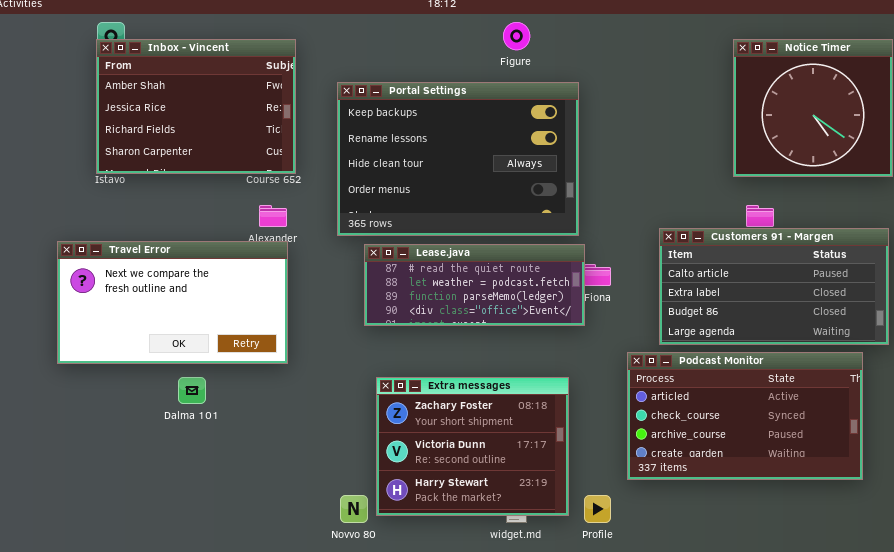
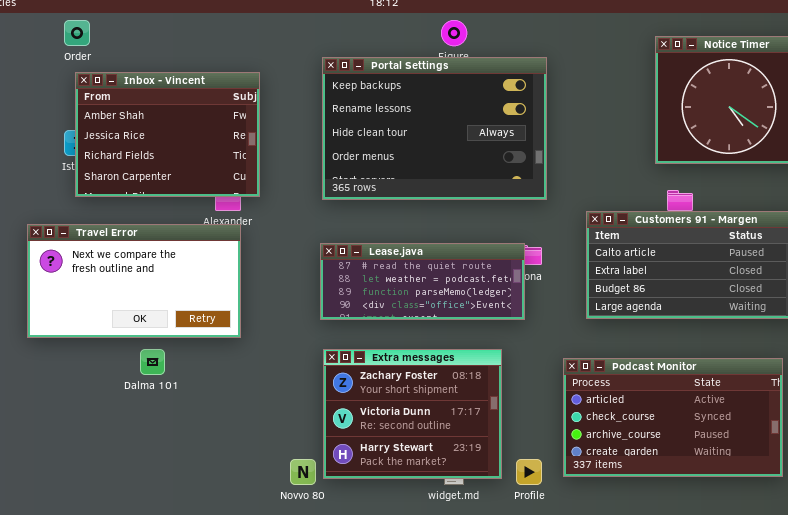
Inbox - Vincent: [96,39,296,174] -> [75,72,260,197], moved
Portal Settings: [337,82,579,236] -> [322,57,547,200], moved
Lease.java: [364,244,585,326] -> [320,243,525,320], moved
Podcast Monitor: [627,352,863,480] -> [563,358,783,477], moved

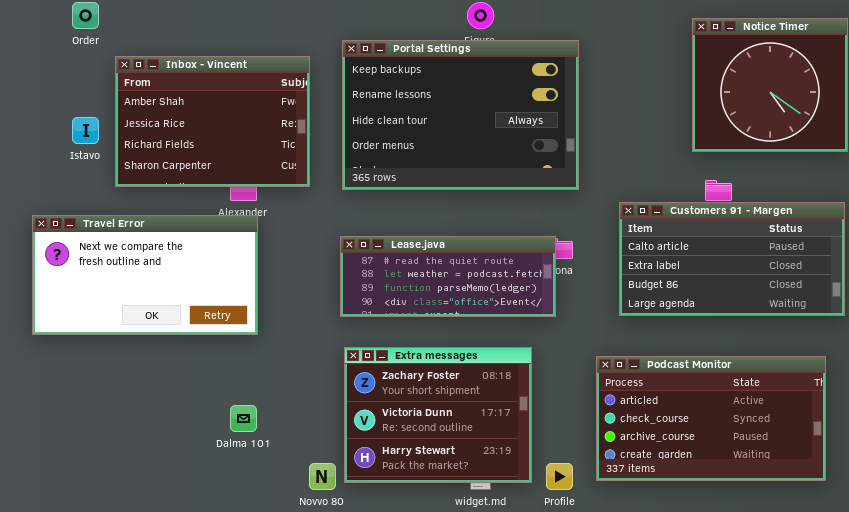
Inbox - Vincent: [75,72,260,197] -> [115,56,310,187], moved
Dalma 101: [140,349,165,375] -> [230,405,257,432], moved

